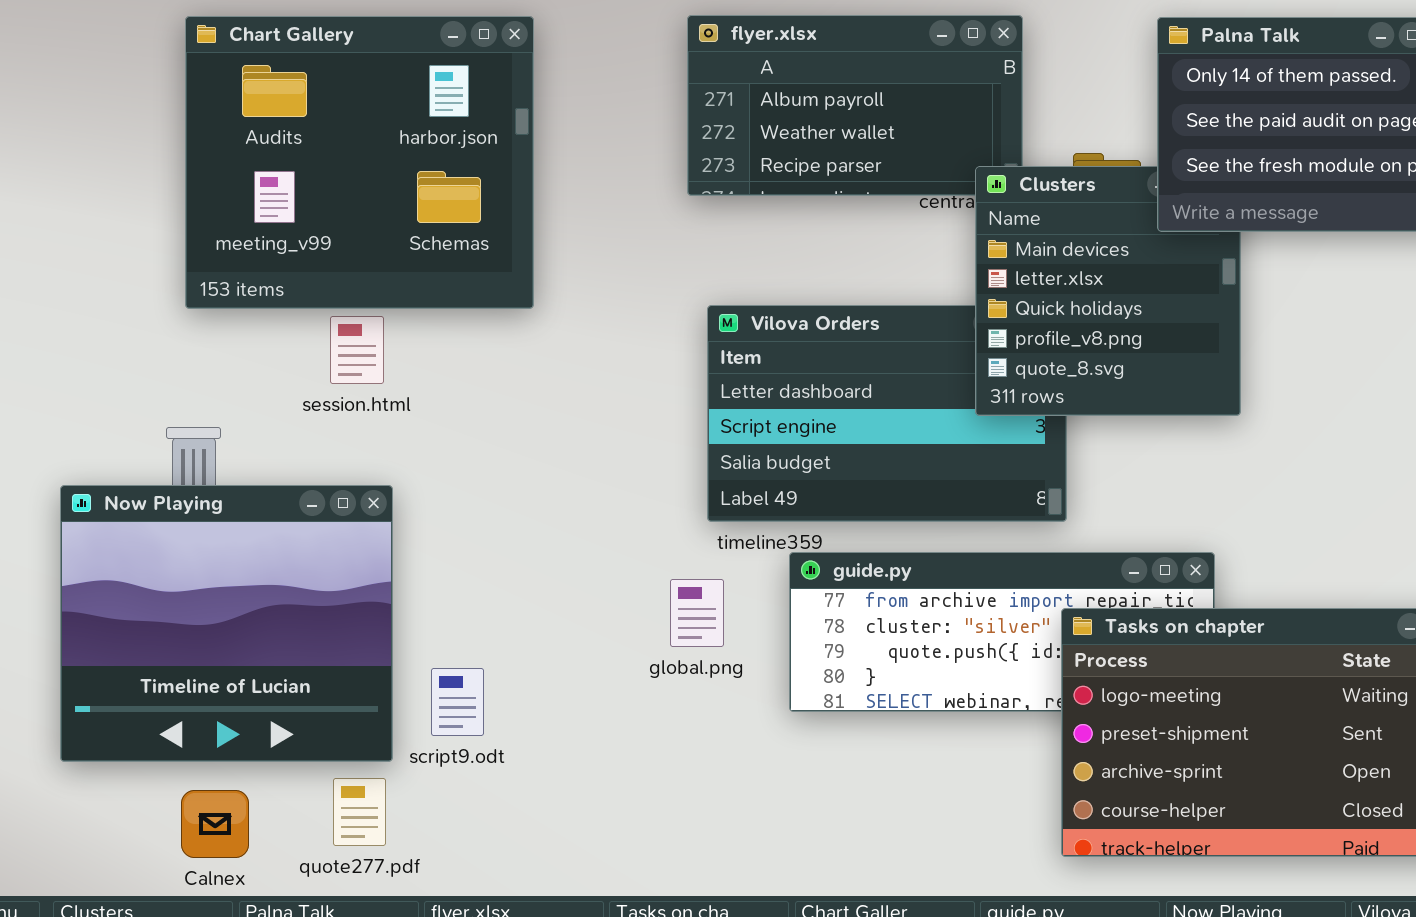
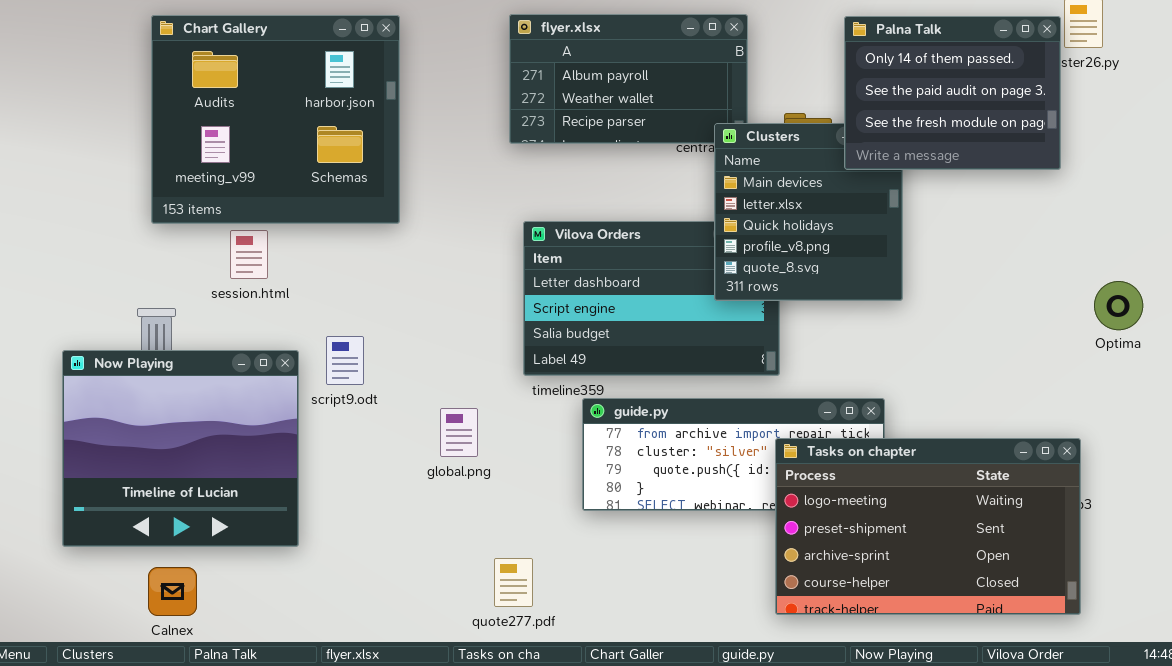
session.html: [330,316,384,384] -> [230,230,268,279], moved
global.png: [670,579,724,647] -> [440,408,478,457], moved
script9.odt: [431,668,484,736] -> [326,336,364,385], moved
quote277.pdf: [333,778,386,846] -> [494,558,533,607], moved

